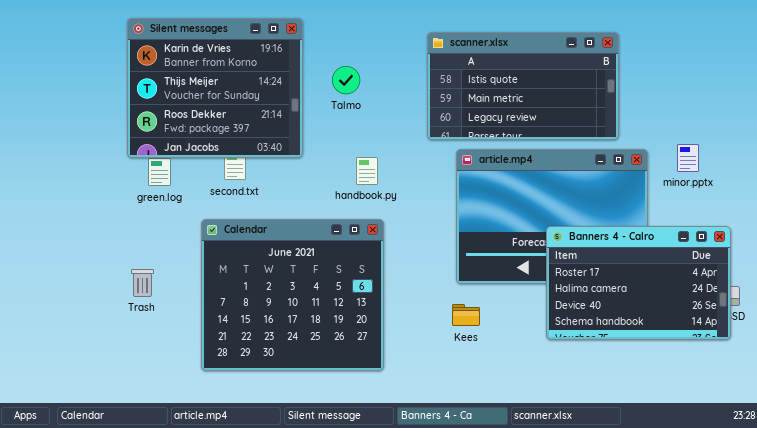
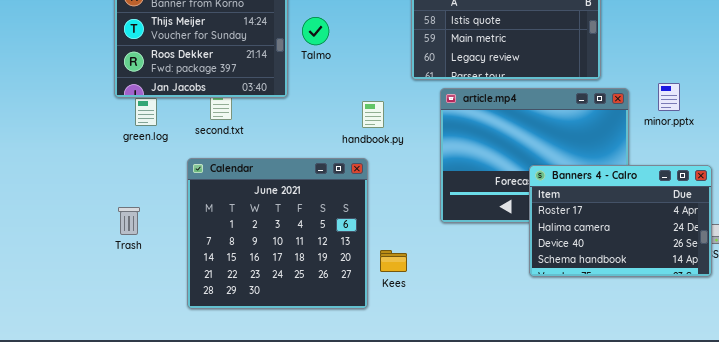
Talmo: [332,66,360,94] -> [302,17,329,45], moved
handbook.py: [356,157,378,185] -> [362,101,384,128], moved
Kees: [452,304,480,326] -> [380,250,407,272], moved

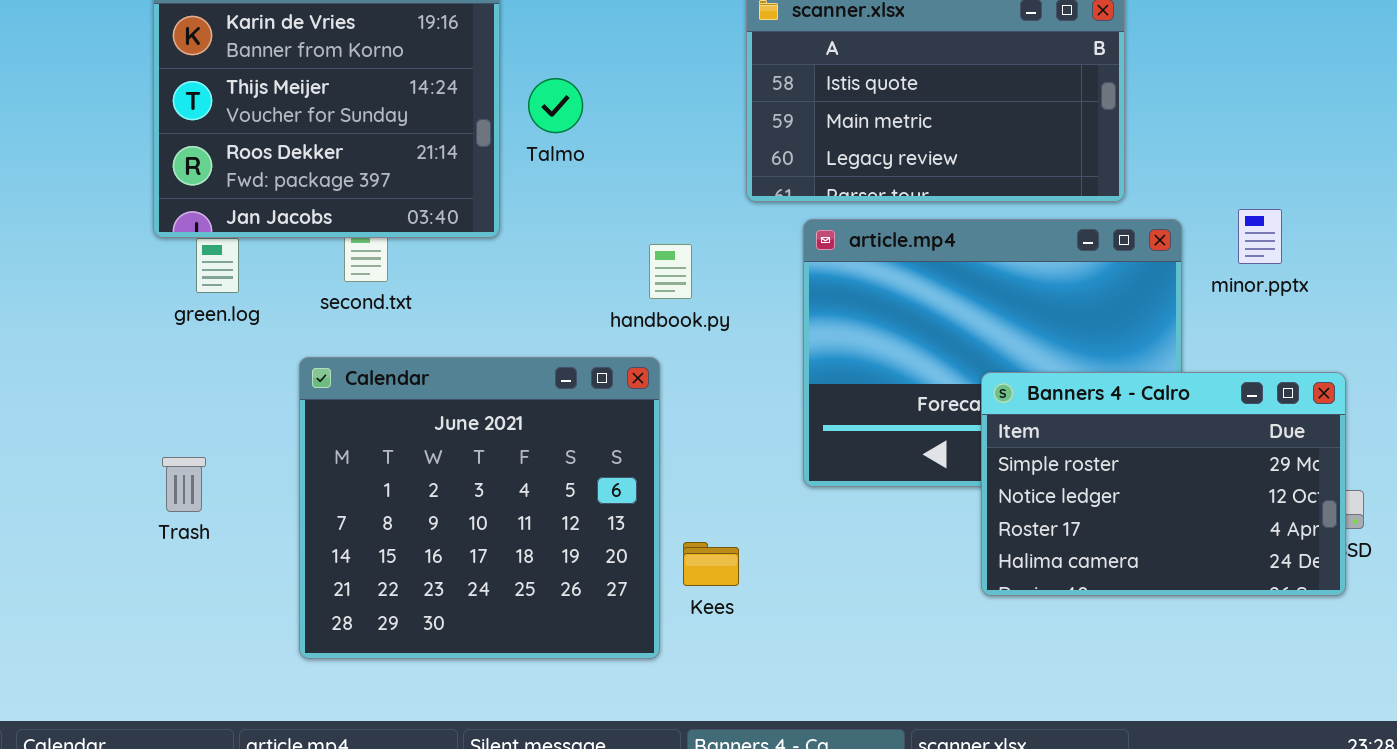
Banners 4 - Calro: [529,165,712,277] -> [981,372,1346,596], scrolled up 2 rows

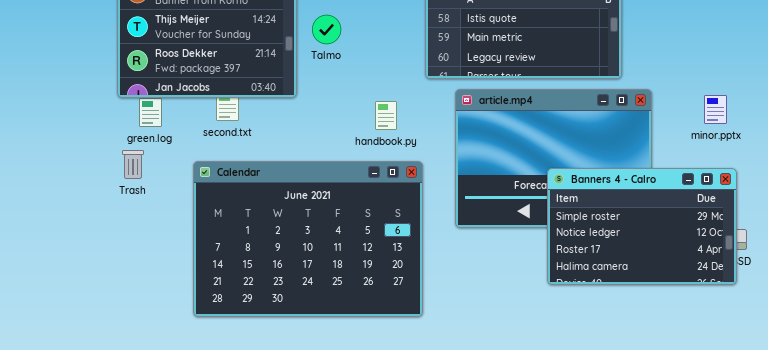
minor.pptx: [1238,209,1282,264] -> [704,95,727,124], moved
Calendar: [299,357,660,659] -> [193,161,423,317], resized
Trash: [162,457,206,512] -> [122,150,144,179], moved

